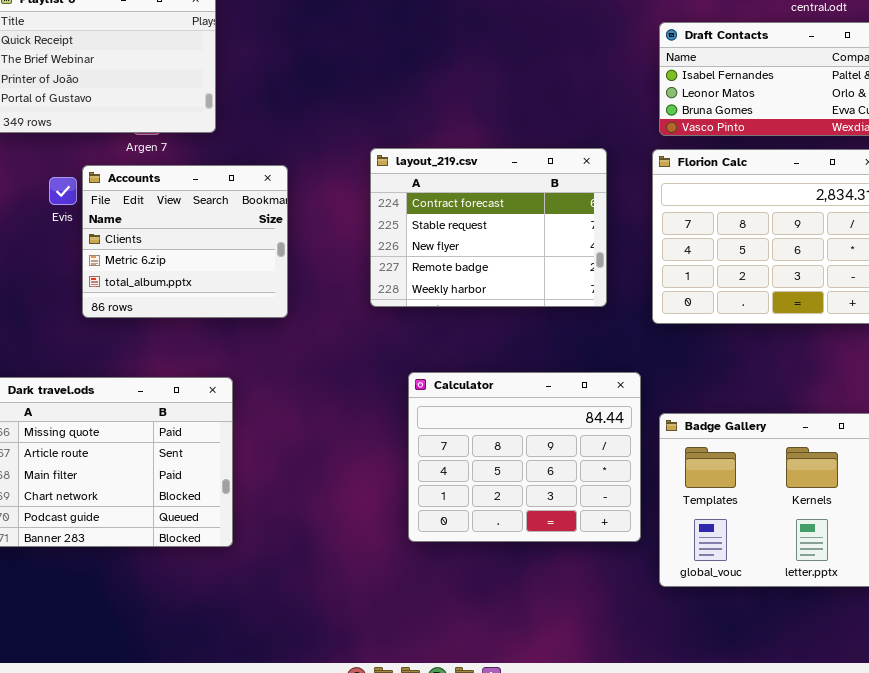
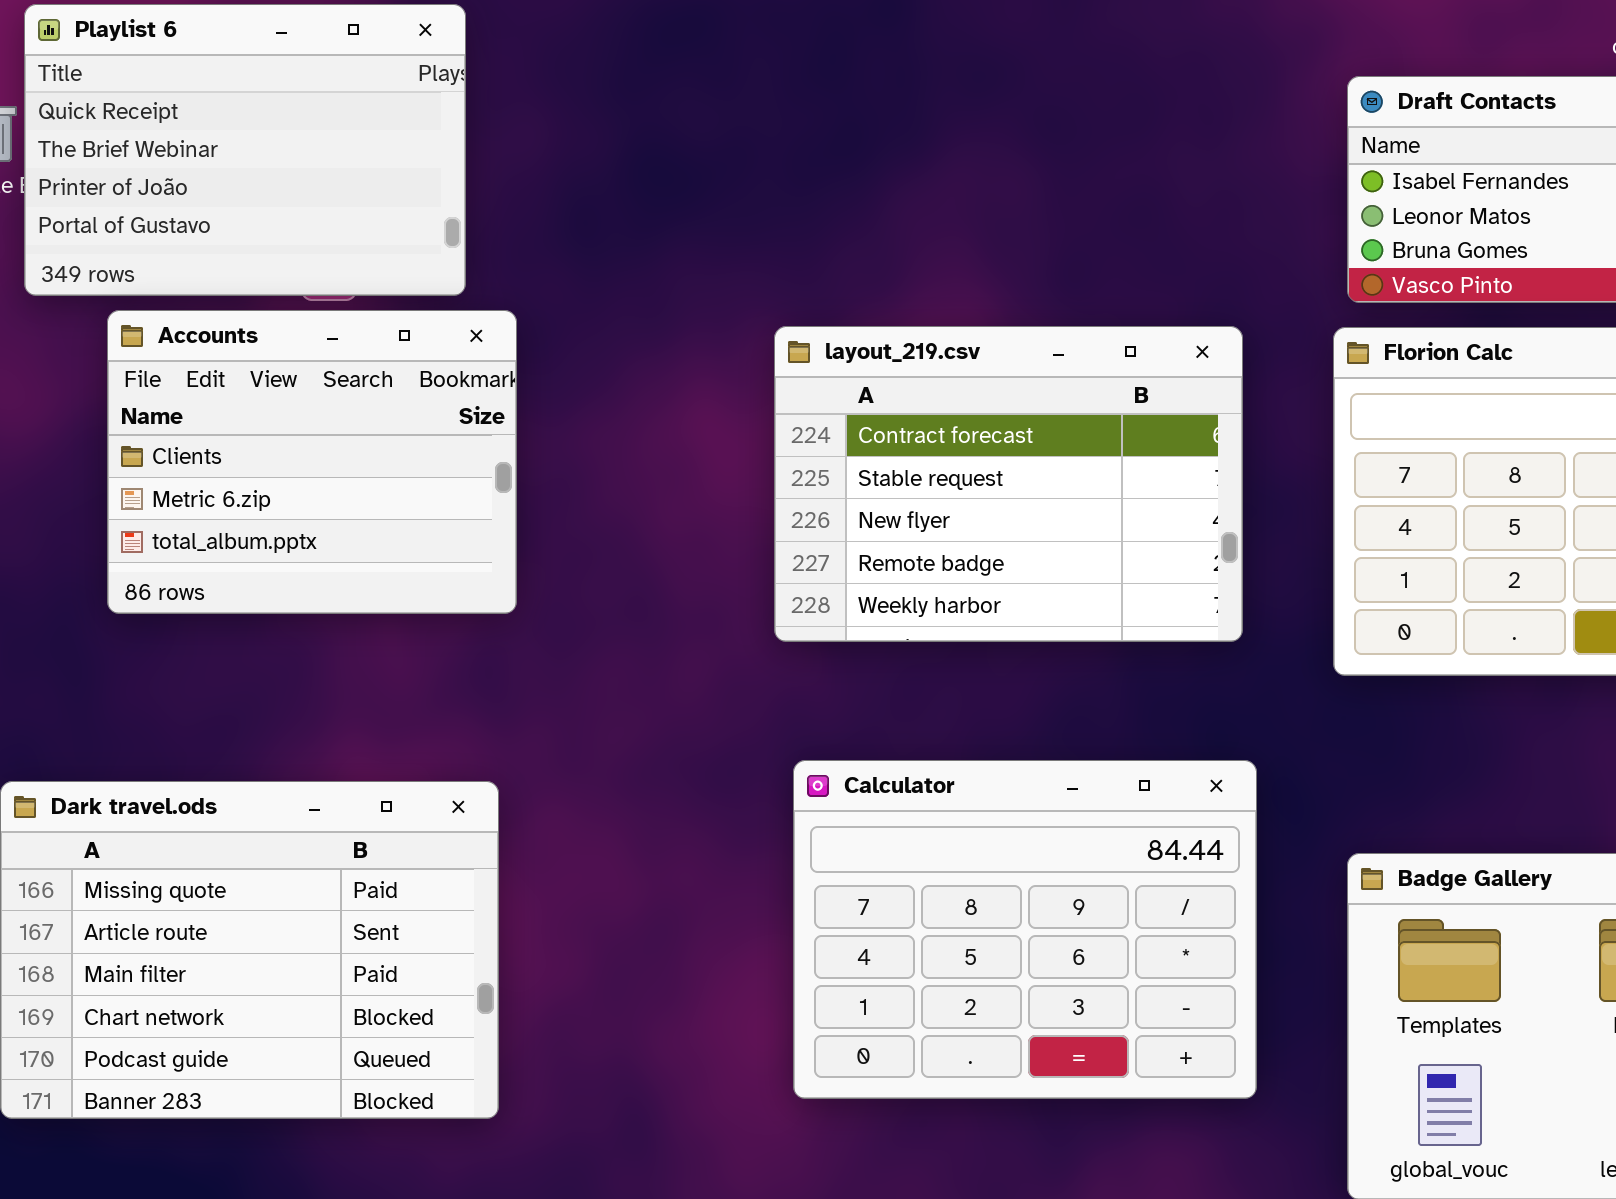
Accounts: [82,165,288,318] -> [107,310,517,614], moved
Calculator: [408,372,641,542] -> [793,760,1257,1099], moved

